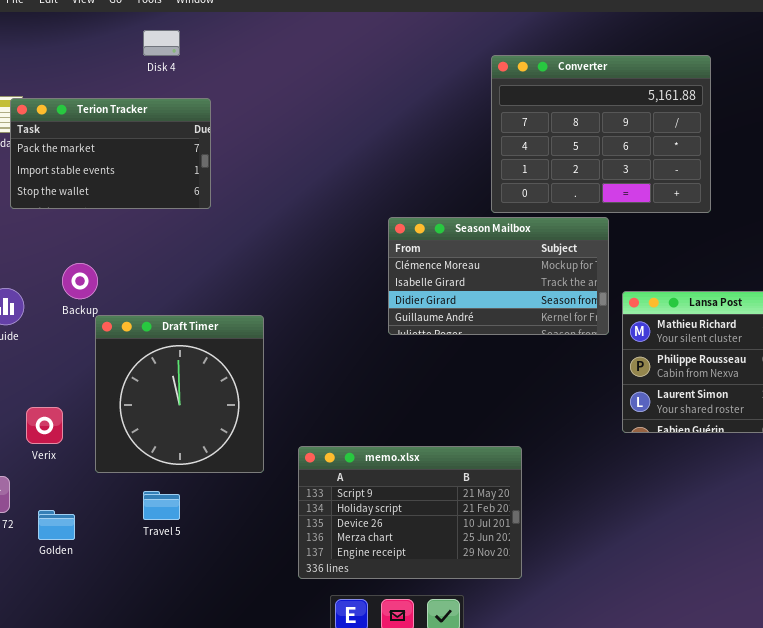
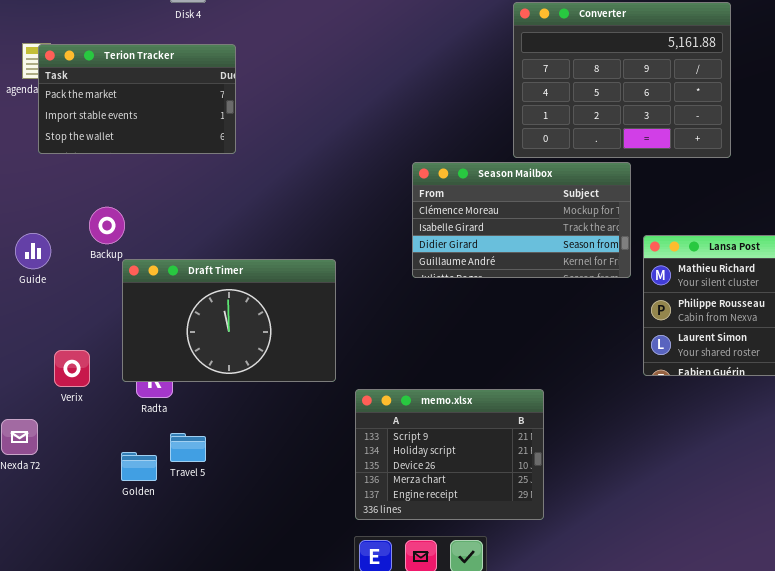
Draft Timer: [95,315,264,473] -> [122,259,336,382], resized
memo.xlsx: [298,446,522,579] -> [355,389,544,520], resized
Golden: [38,510,75,540] -> [121,452,157,481], moved

